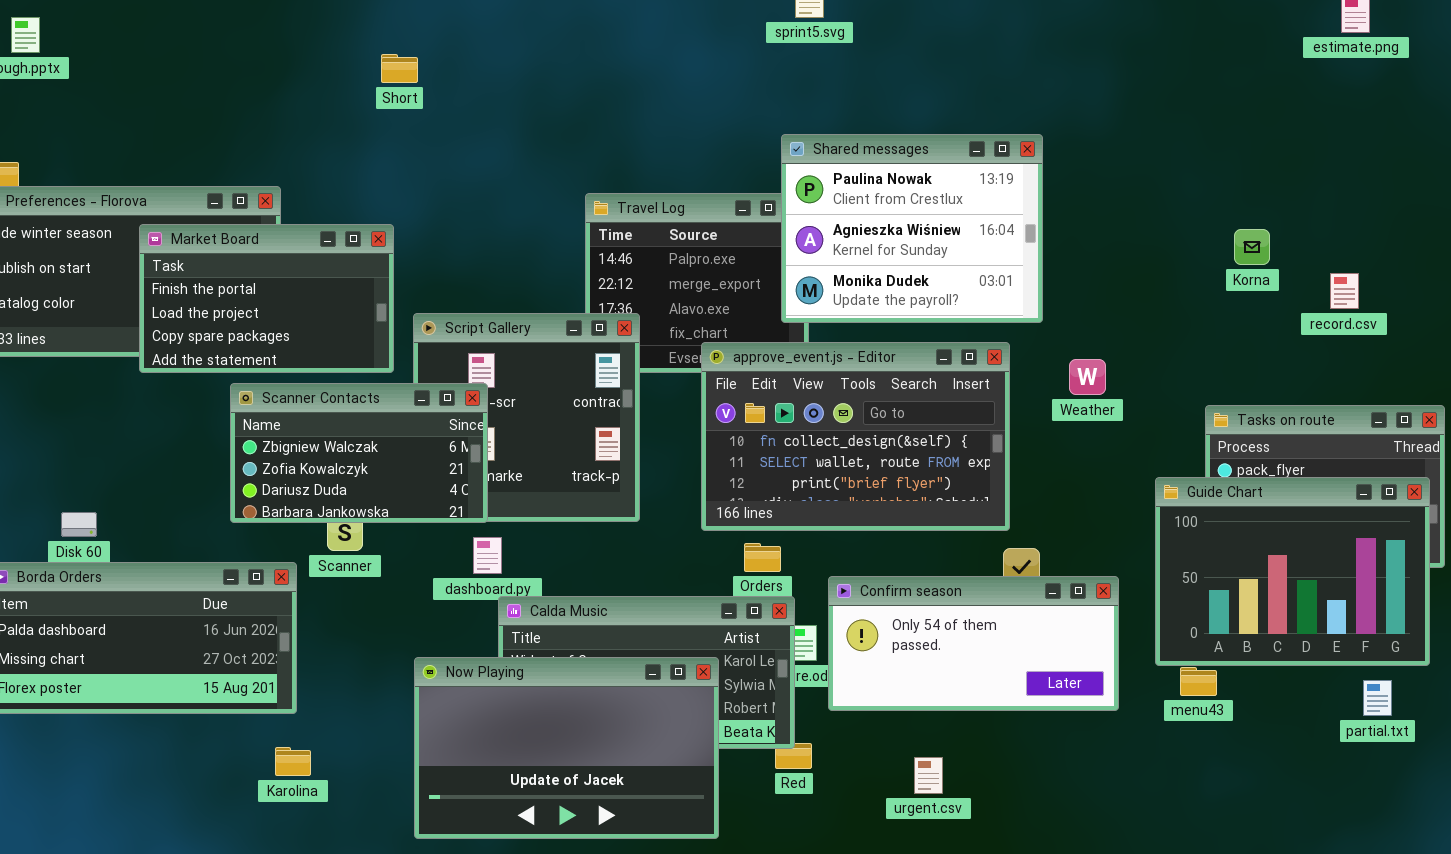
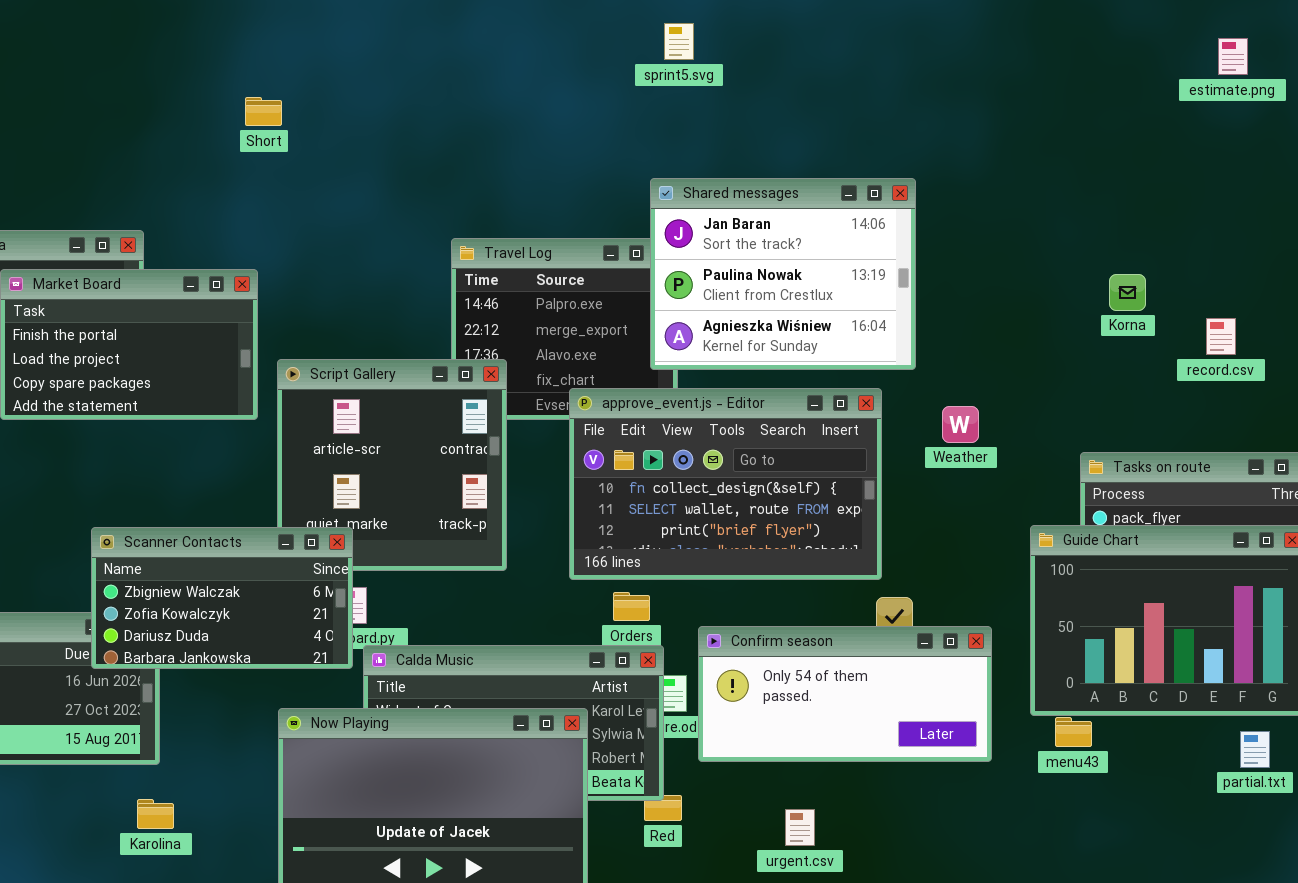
Shared messages: [781,134,1043,323] -> [650,178,916,370], scrolled up 1 row
Scanner Contacts: [230,383,488,523] -> [91,527,353,669], moved

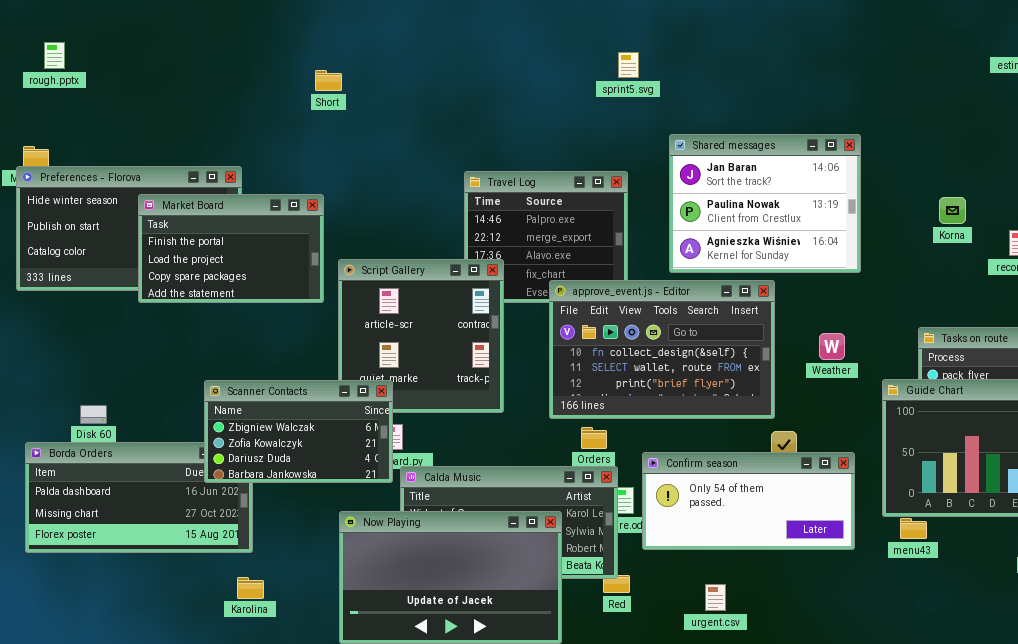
sprint5.svg: [664,23,694,60] -> [618,52,639,78], moved
Shared messages: [650,178,916,370] -> [669,134,861,273], moved
Weather: [942,406,979,443] -> [819,333,845,360], moved

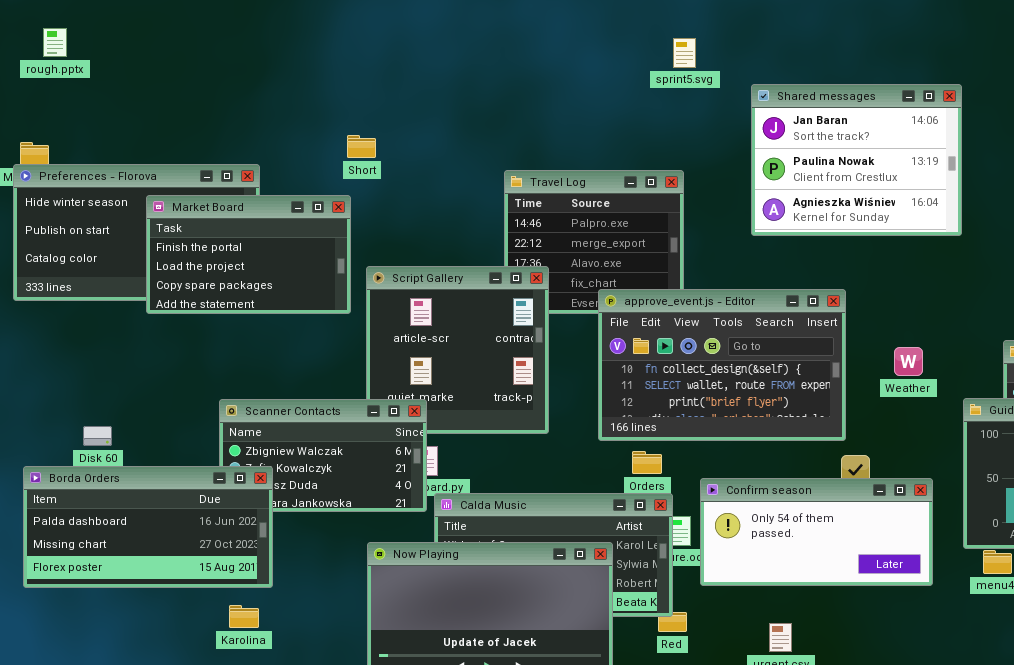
Short: [315,70,342,91] -> [347,135,376,158], moved
Shared messages: [669,134,861,273] -> [751,84,962,236], moved
Borda Orders: [25,442,253,553] -> [23,466,273,588], raised
Karolina: [237,577,264,599] -> [229,605,259,628], moved

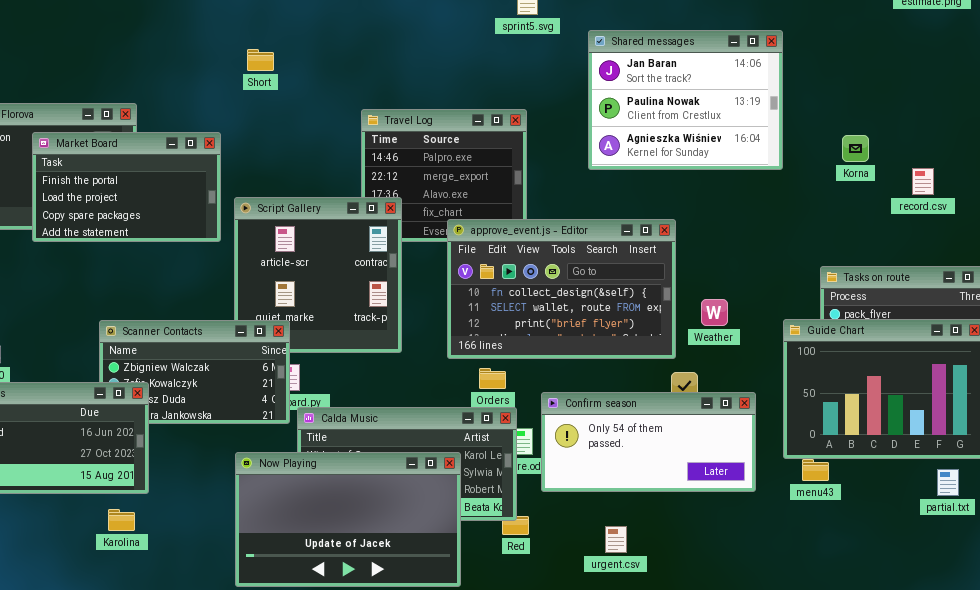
Short: [347,135,376,158] -> [247,49,274,71], moved
Weather: [894,347,923,376] -> [701,299,728,326], moved

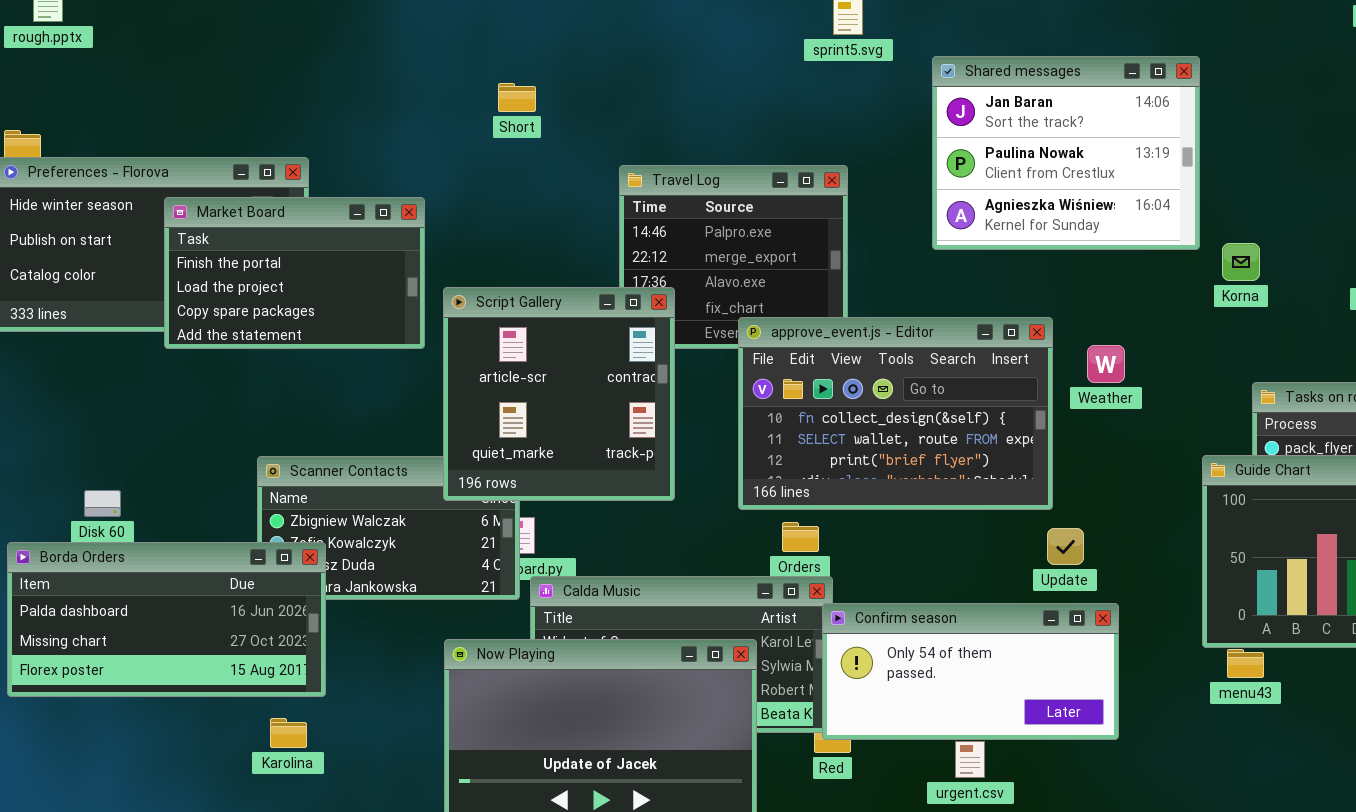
Short: [247,49,274,71] -> [498,83,536,112], moved
Korna: [842,135,869,162] -> [1222,243,1260,281], moved
Script Gallery: [234,197,402,353] -> [443,287,675,501], raised
Weather: [701,299,728,326] -> [1087,345,1125,383], moved
Confirm season: [541,392,756,492] -> [822,603,1119,740], moved

